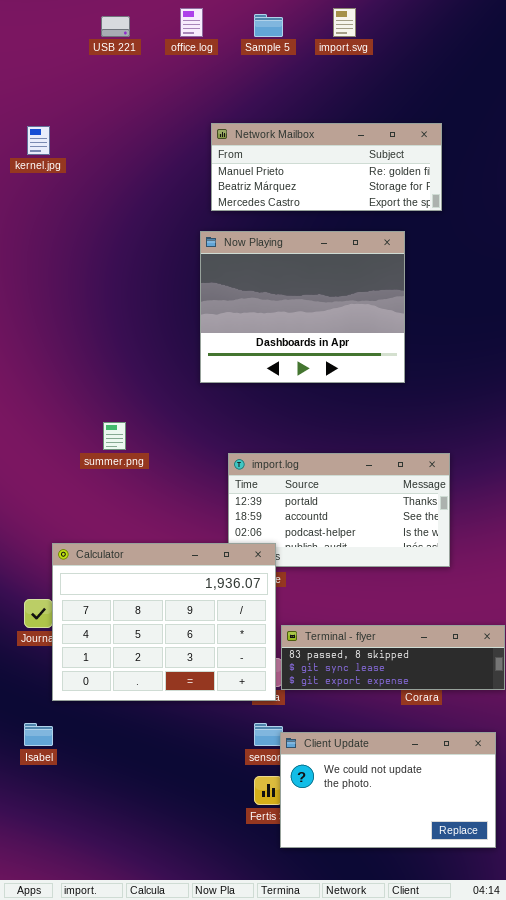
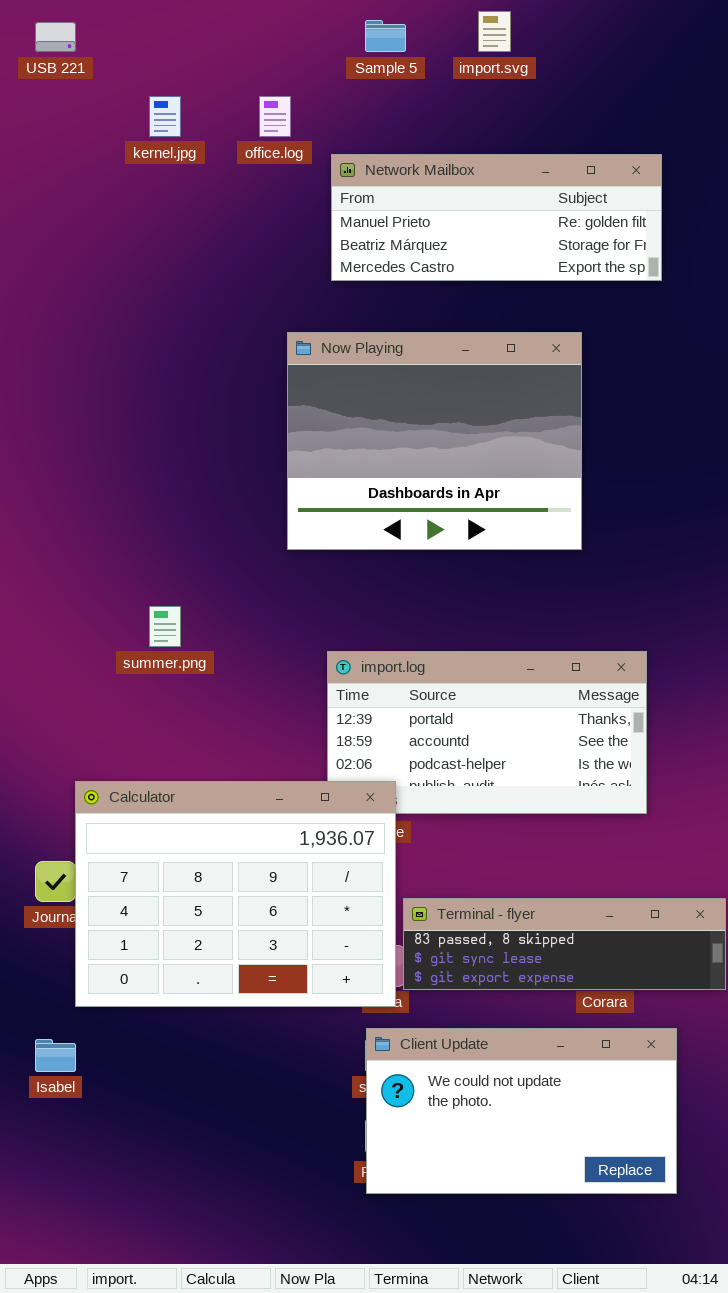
office.log: [180,8,203,37] -> [259,96,291,137], moved
USB 221: [101,16,130,37] -> [35,22,76,52], moved
Network Mailbox: [211,123,442,211] -> [331,154,662,281], moved
kernel.jpg: [27,126,50,155] -> [149,96,181,137], moved
Client Update: [280,732,496,848] -> [366,1028,677,1194], moved

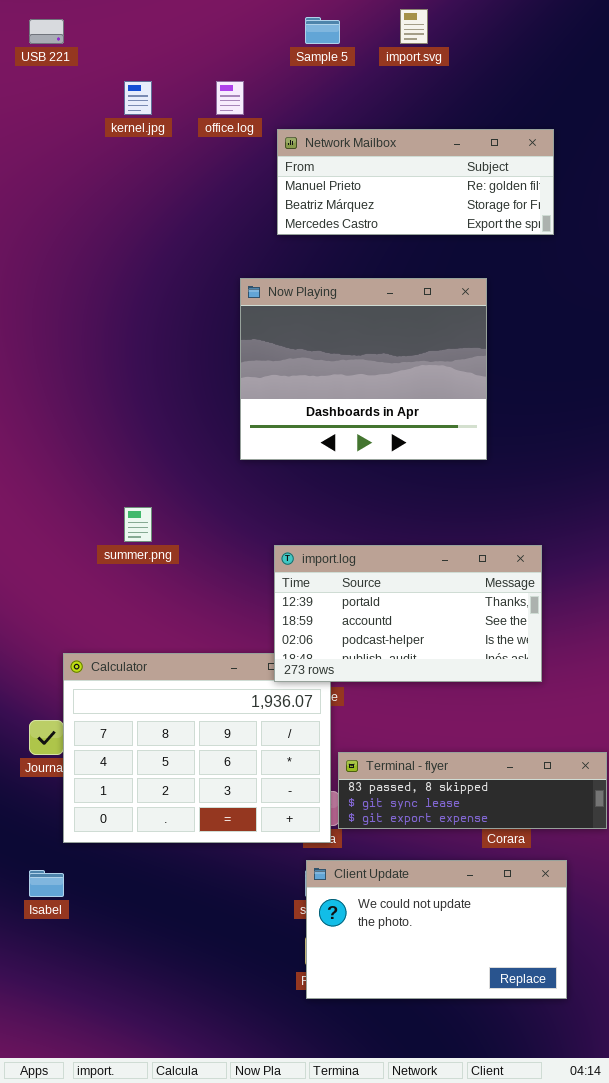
import.log: [327,651,647,814] -> [274,545,542,682], raised

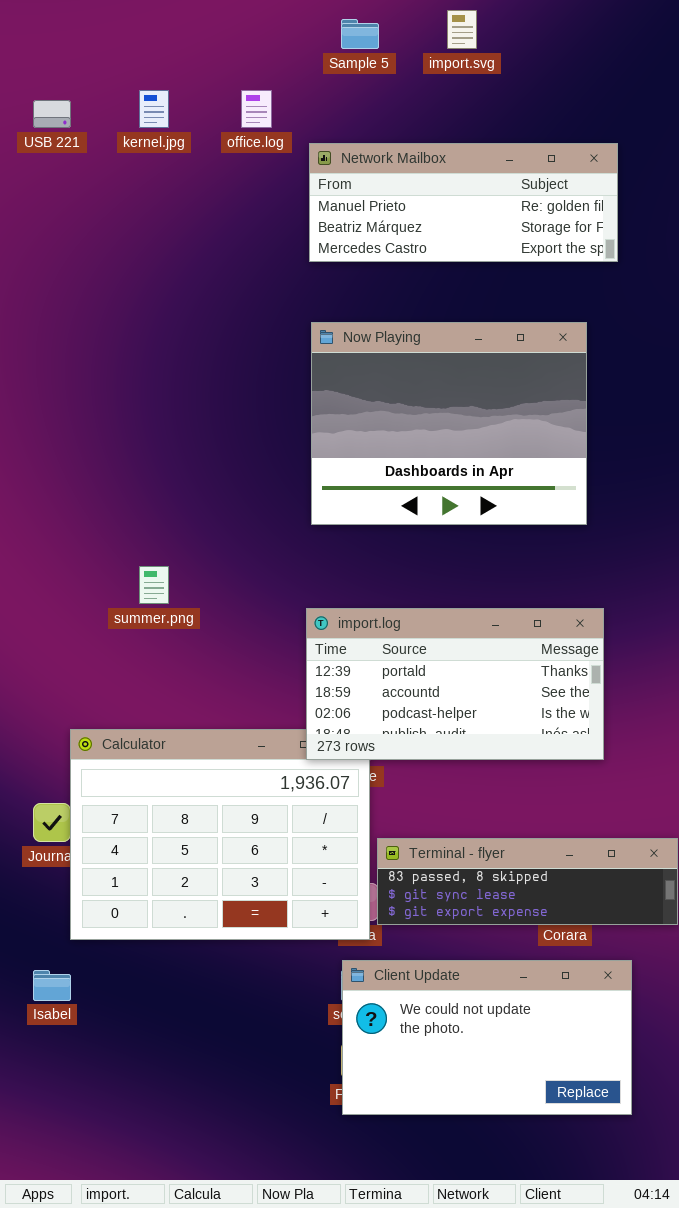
USB 221: [29,19,64,44] -> [33,100,71,128], moved
Now Playing: [240,278,487,460] -> [311,322,587,525], moved

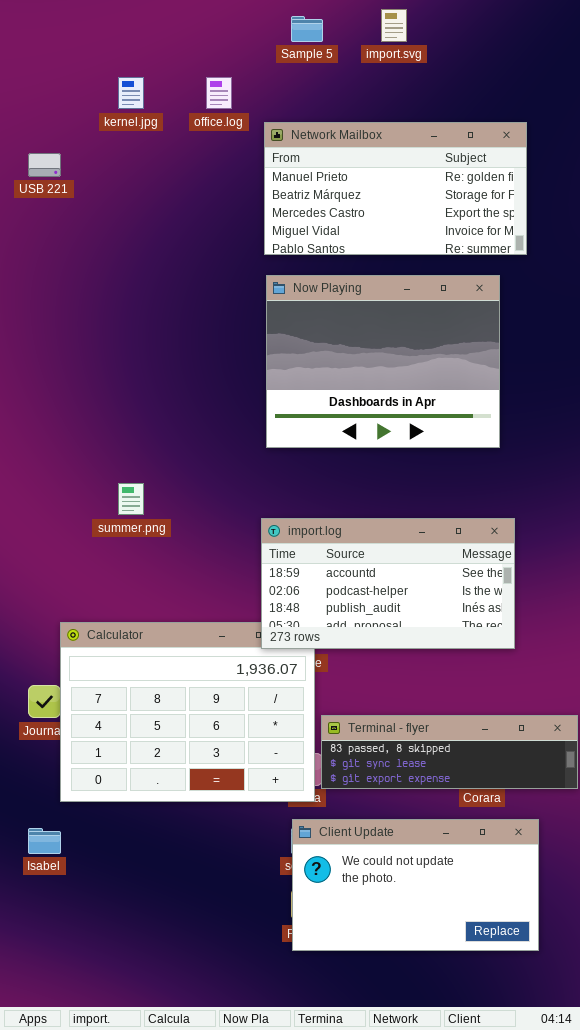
USB 221: [33,100,71,128] -> [28,153,61,177], moved
Network Mailbox: [309,143,618,262] -> [264,122,527,255], resized
import.log: [306,608,604,760] -> [261,518,515,649], scrolled down 1 row

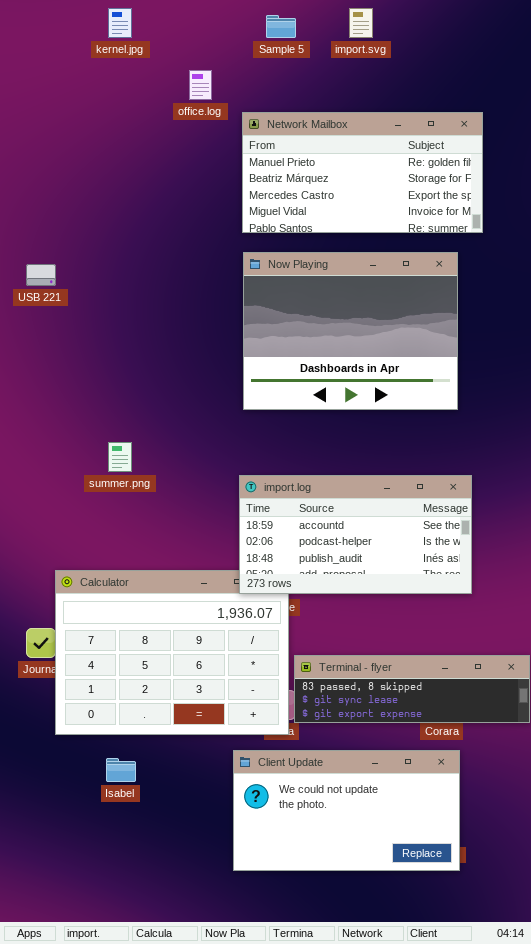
kernel.jpg: [118,77,144,109] -> [108,8,132,38], moved
USB 221: [28,153,61,177] -> [26,264,56,286], moved
Client Update: [292,819,539,951] -> [233,750,460,871], moved
Isabel: [28,828,61,854] -> [106,758,136,782], moved

